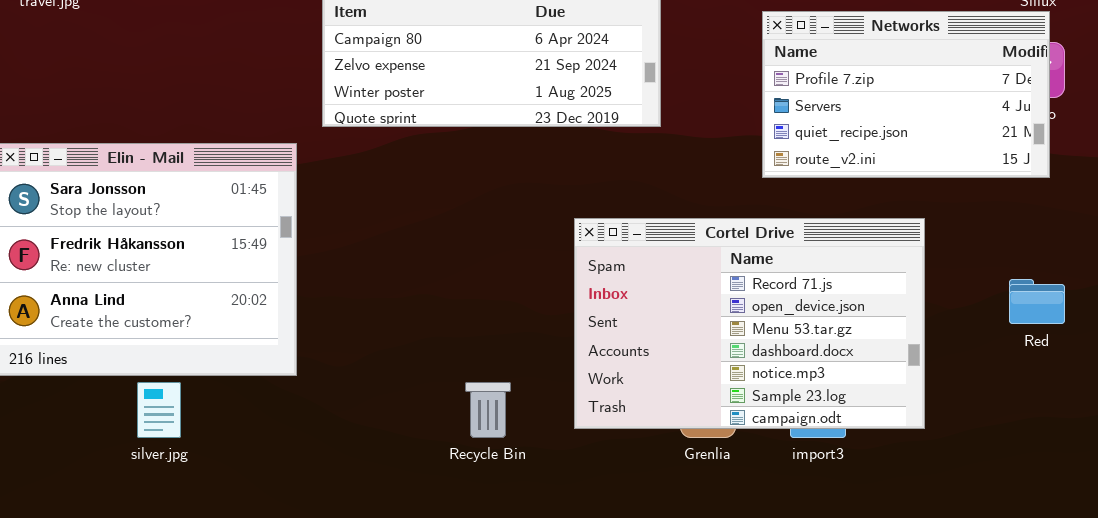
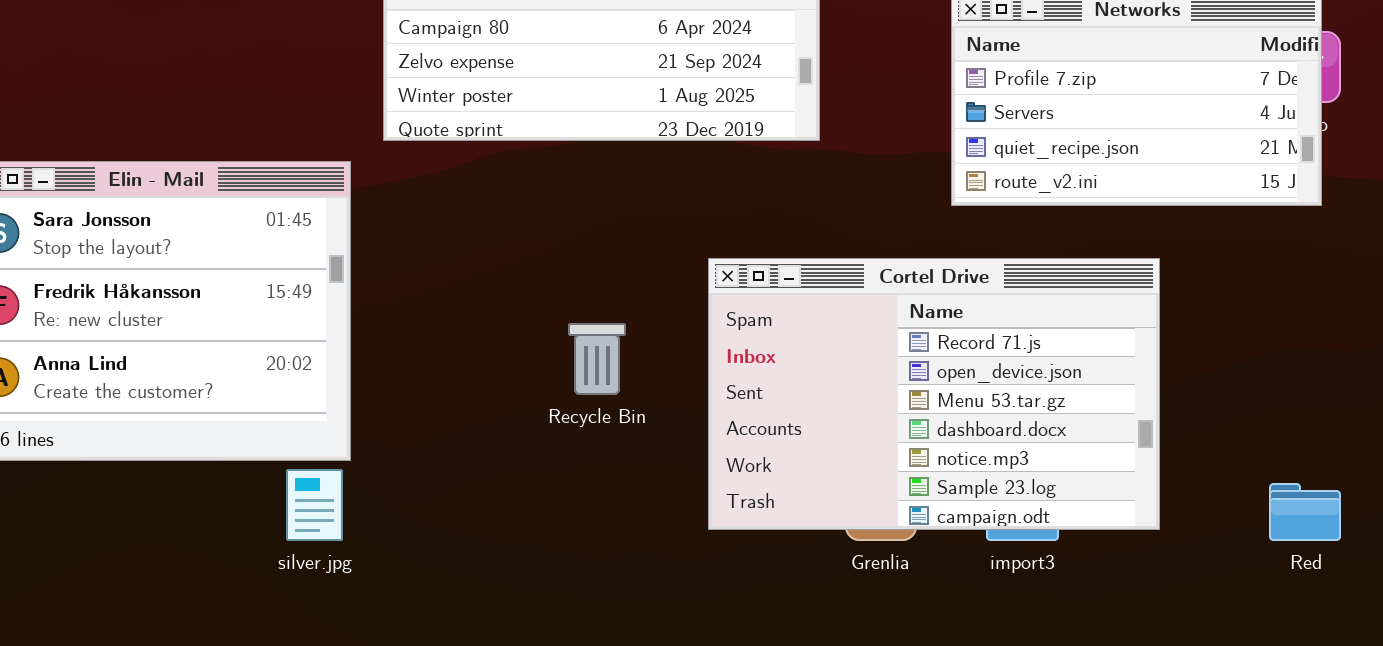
Red: [1009,279,1065,324] -> [1269,483,1341,541], moved
silver.jpg: [137,382,181,438] -> [286,469,343,541], moved
Recycle Bin: [465,382,511,438] -> [568,323,626,395], moved

